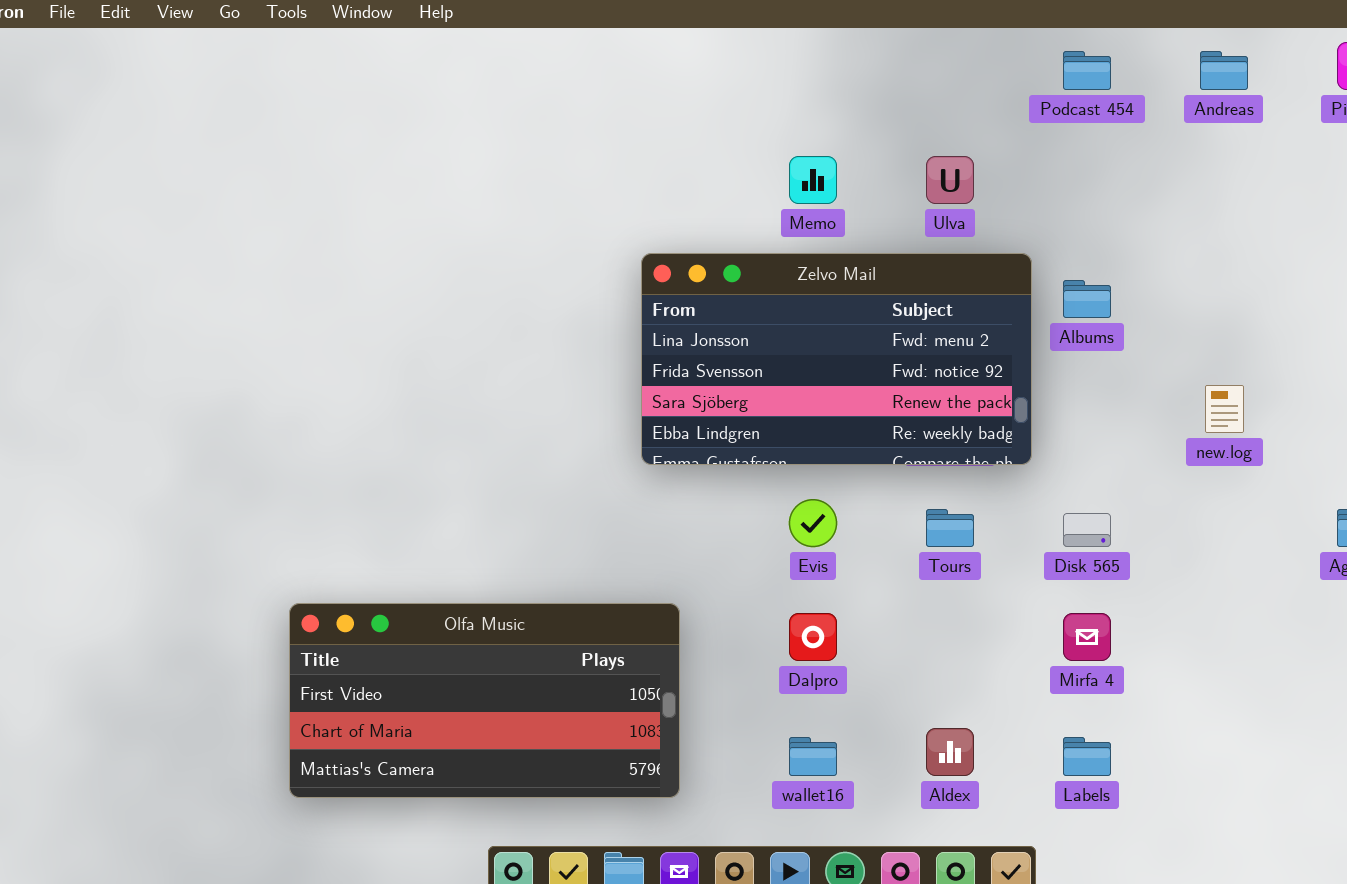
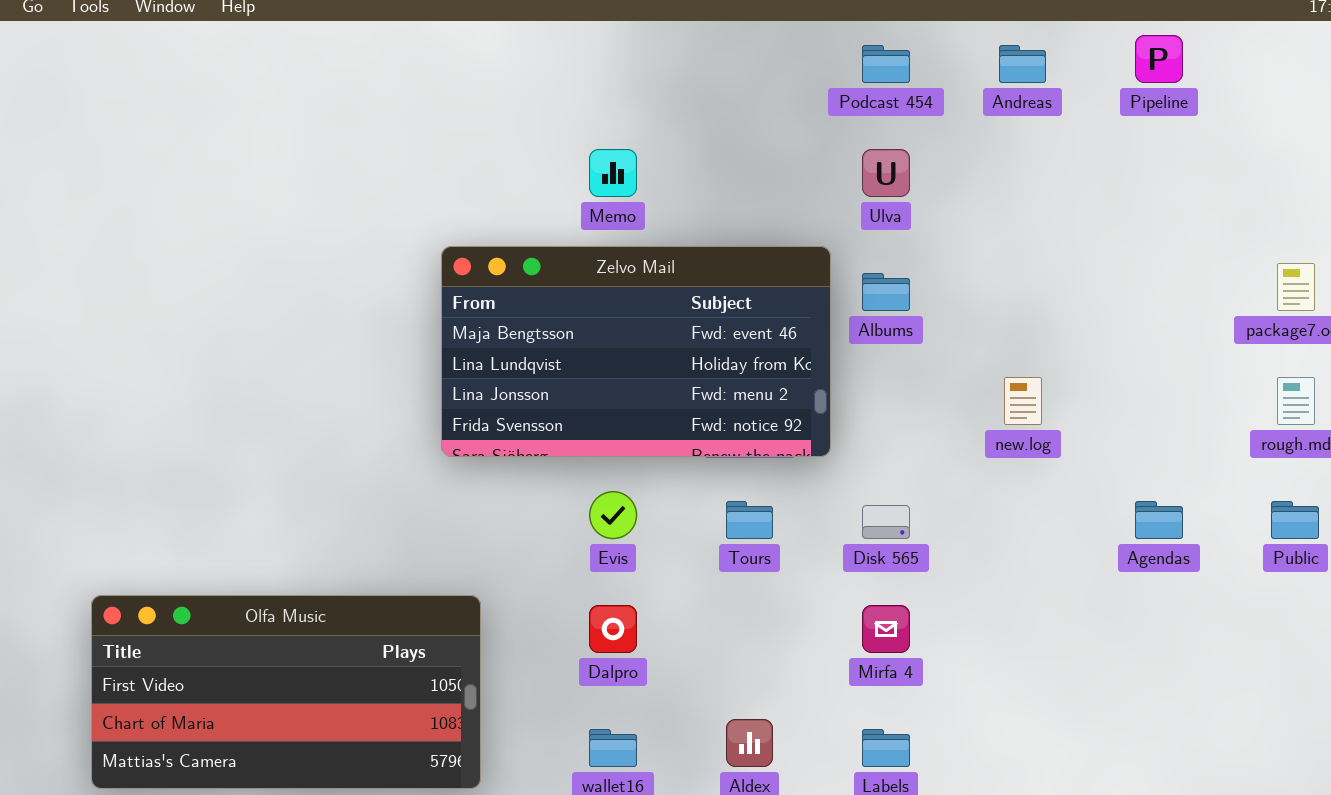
Ulva: [926,156,974,204] -> [862,149,910,197], moved
Zelvo Mail: [641,253,1032,465] -> [441,246,831,457], scrolled up 2 rows

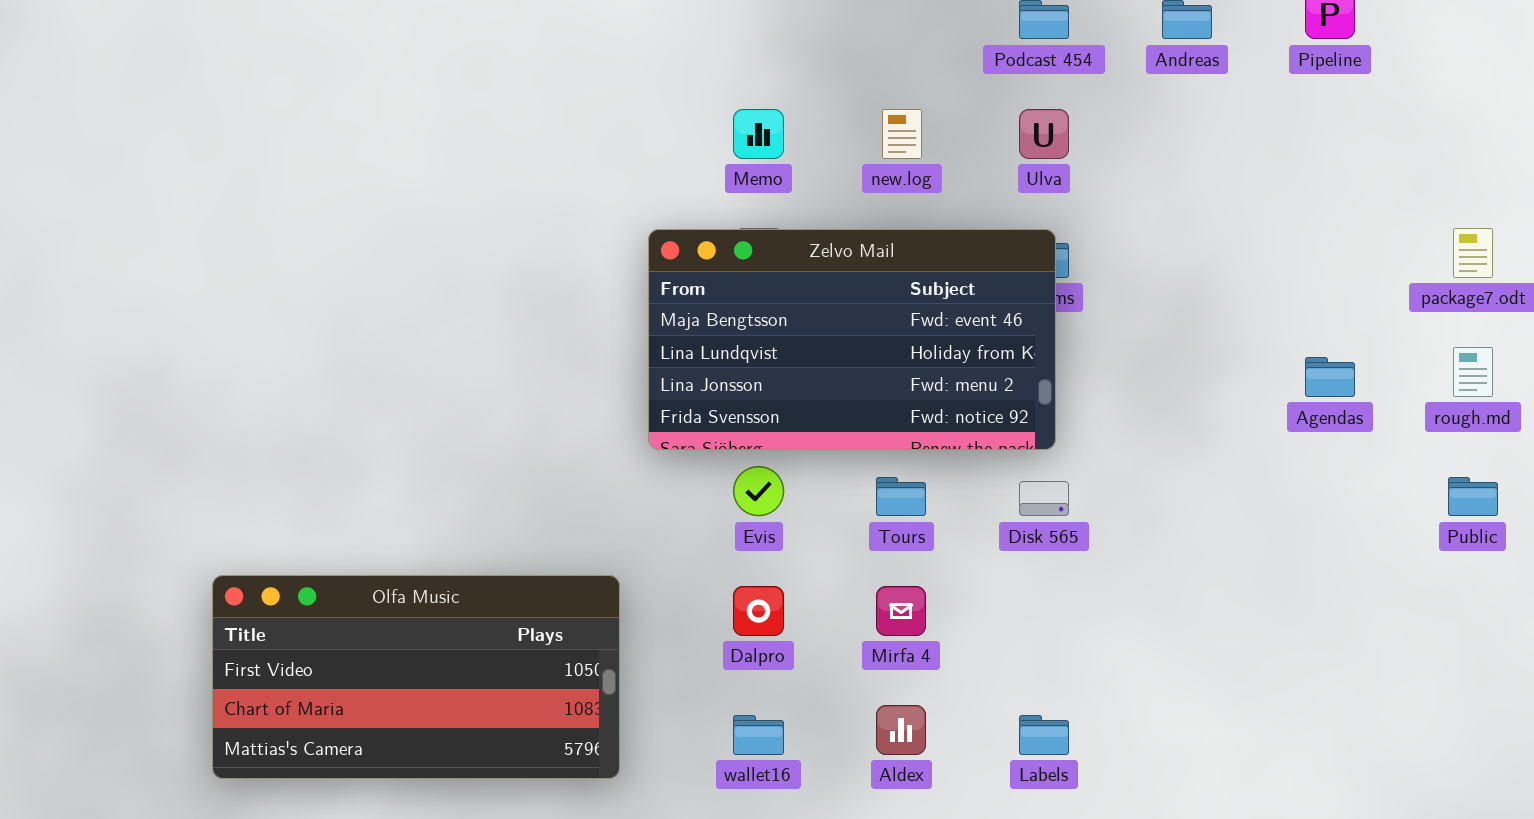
Zelvo Mail: [441,246,831,457] -> [648,229,1056,450], moved
new.log: [1004,377,1042,425] -> [882,109,922,159], moved
Agendas: [1135,501,1183,539] -> [1305,357,1355,397], moved
Mirfa 4: [862,605,910,653] -> [876,586,926,636], moved

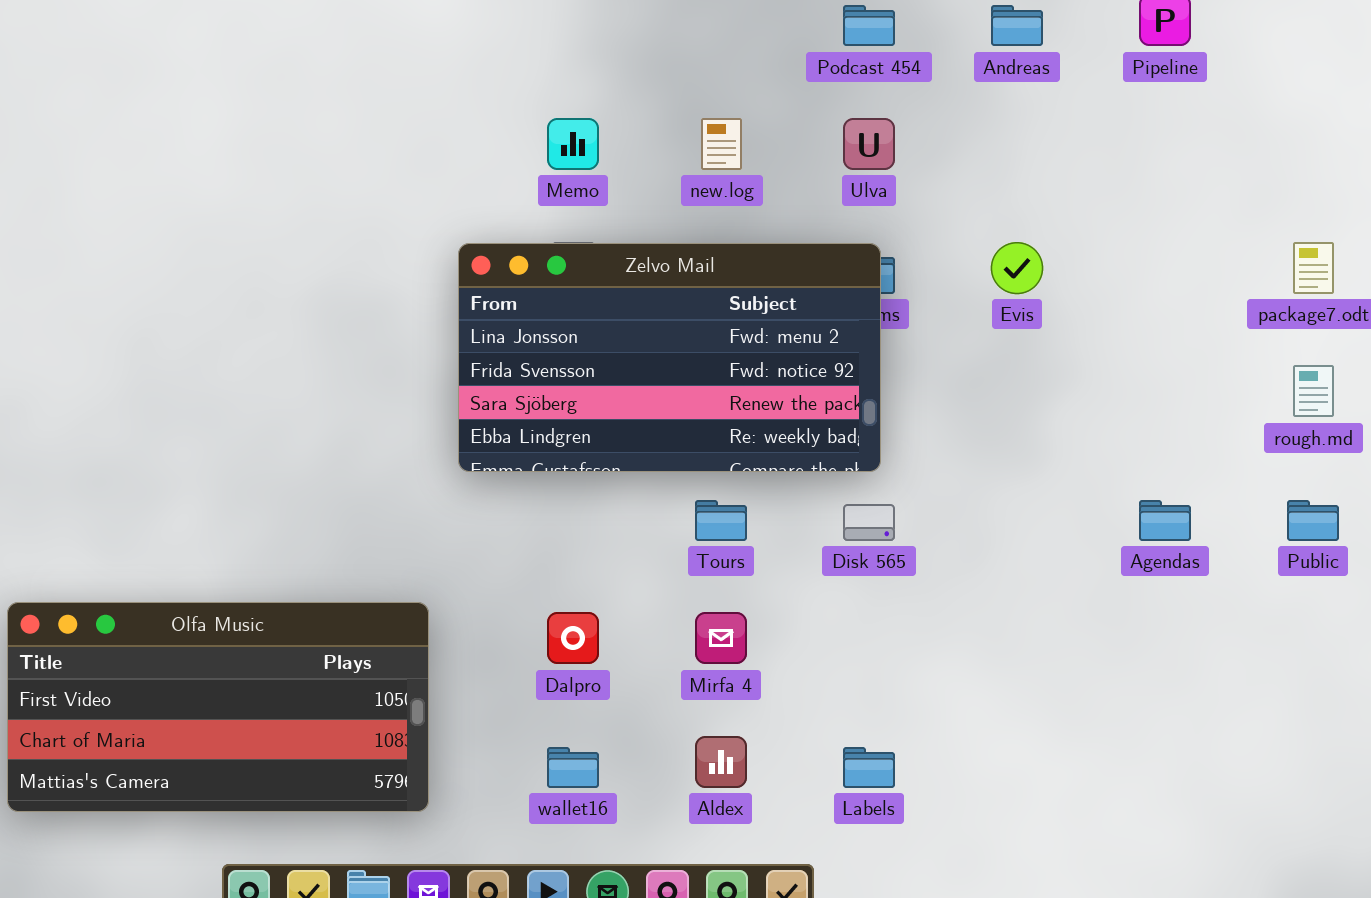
Zelvo Mail: [648,229,1056,450] -> [458,243,881,472], scrolled down 2 rows
Agendas: [1305,357,1355,397] -> [1139,500,1191,541], moved
Evis: [733,466,784,516] -> [991,242,1043,294], moved

